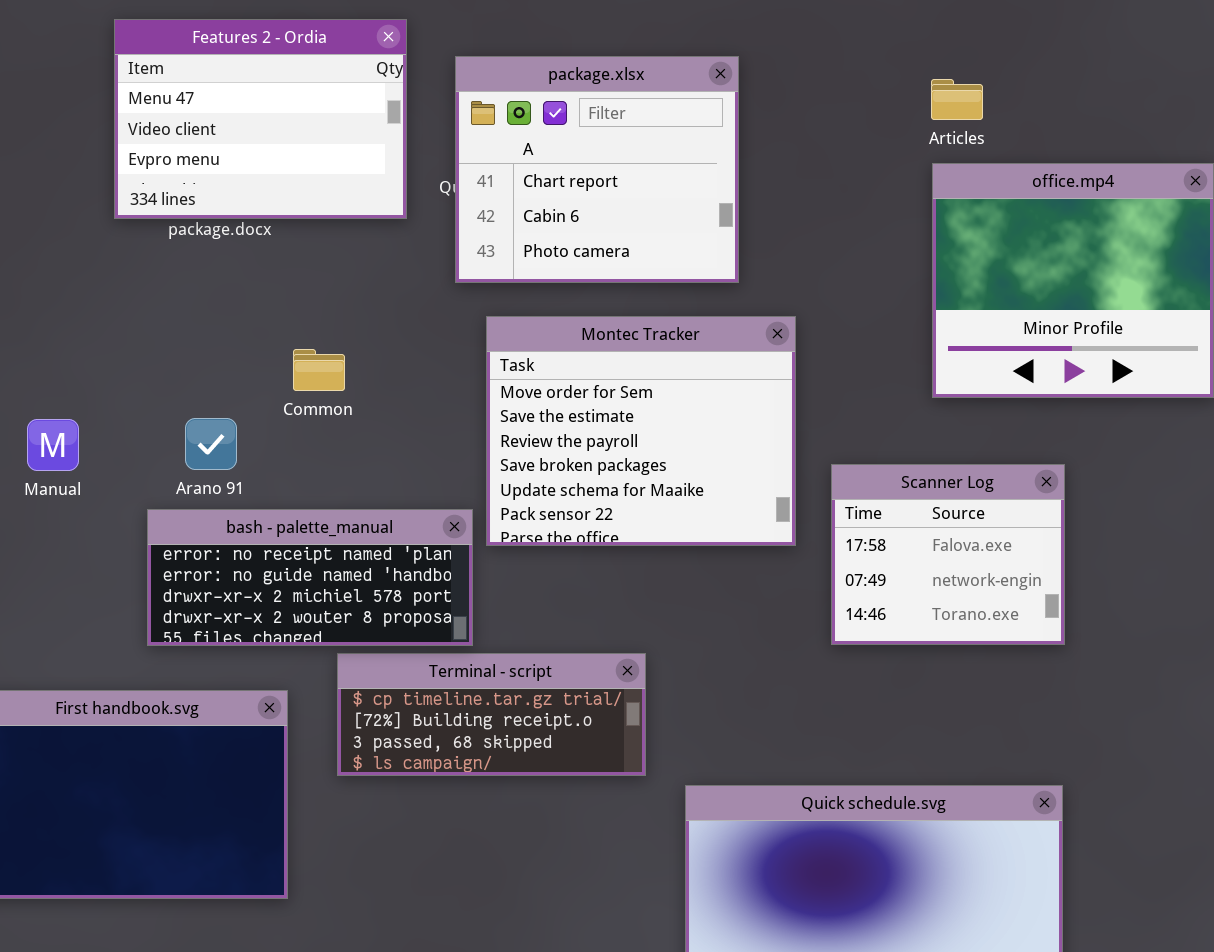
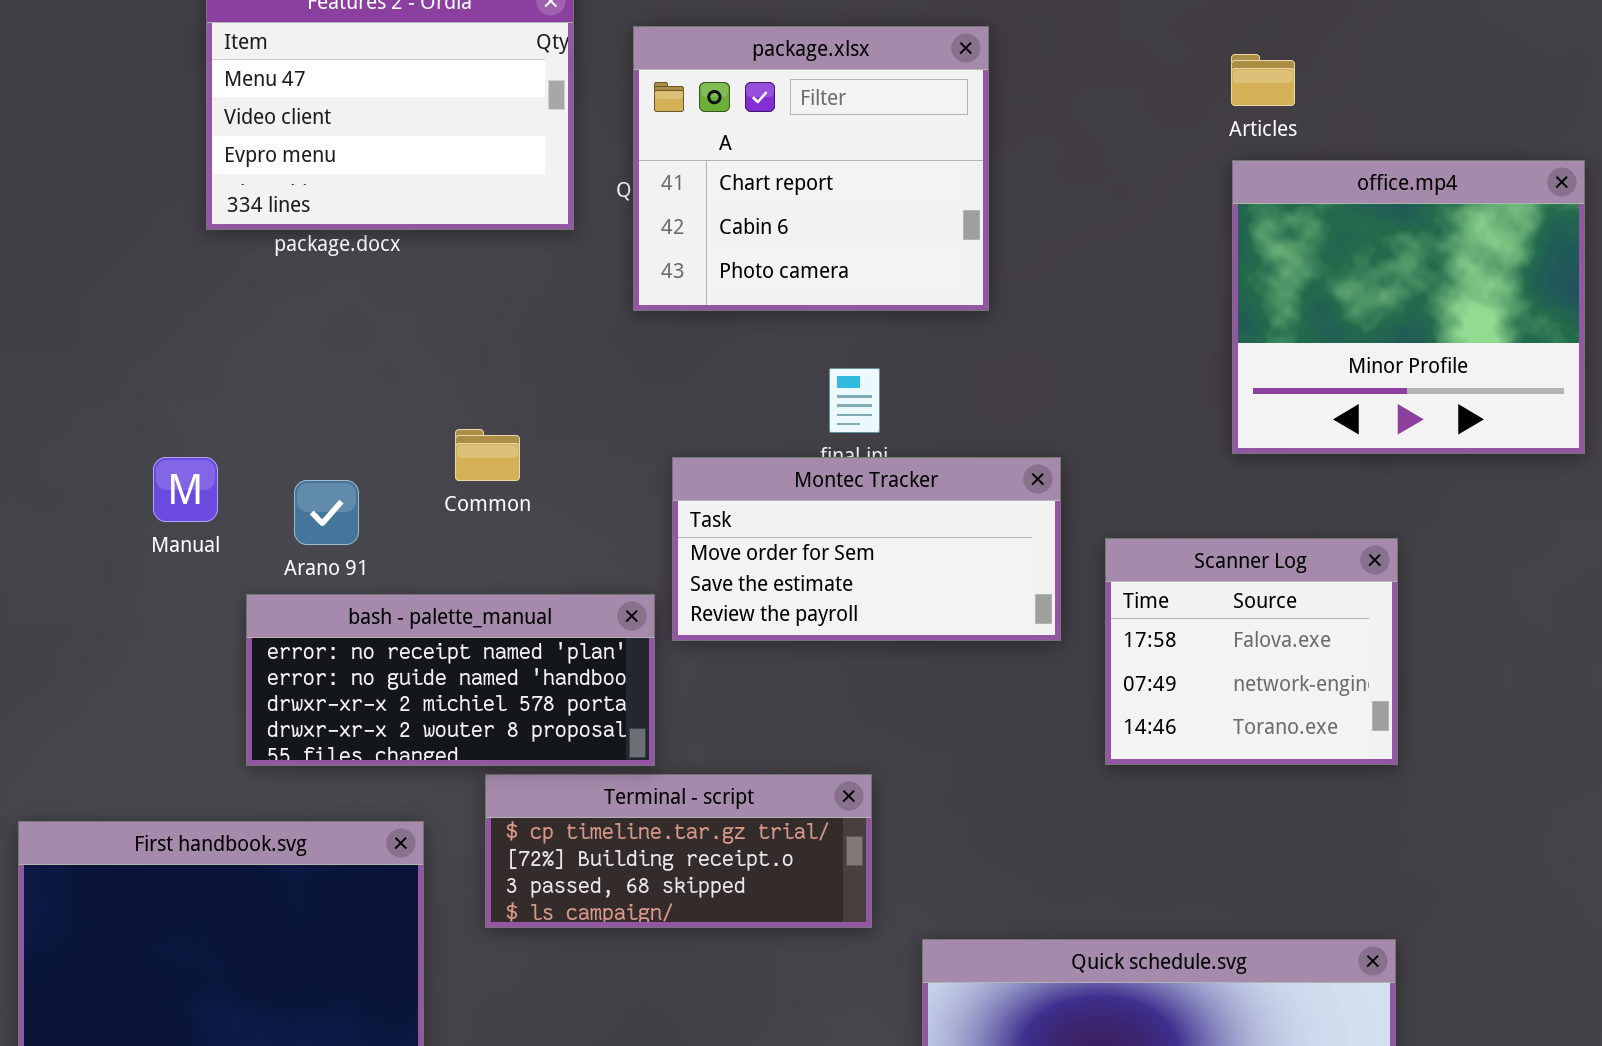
Montec Tracker: [486,316,796,546] -> [672,457,1061,641], resized
Common: [293,349,345,391] -> [455,429,520,481], moved
Manual: [27,419,79,471] -> [153,457,218,522], moved

